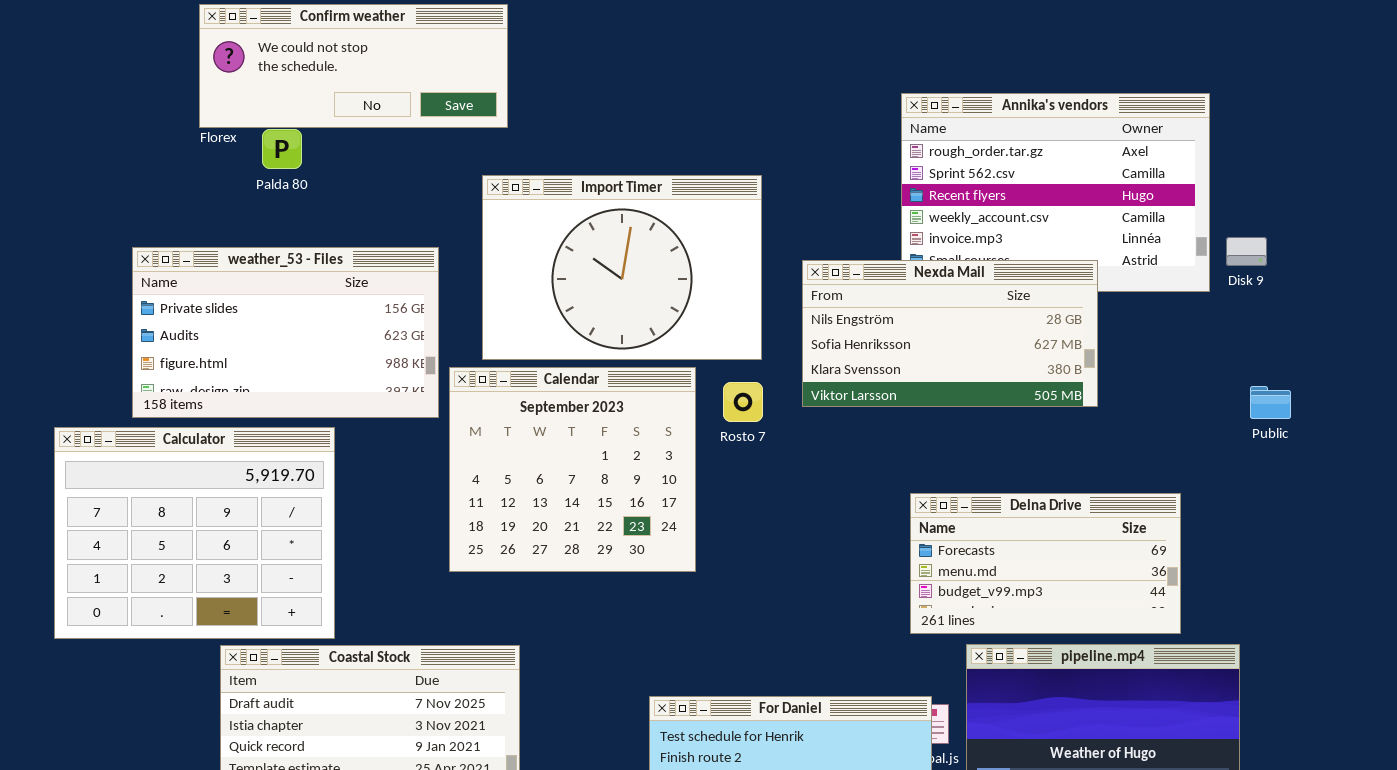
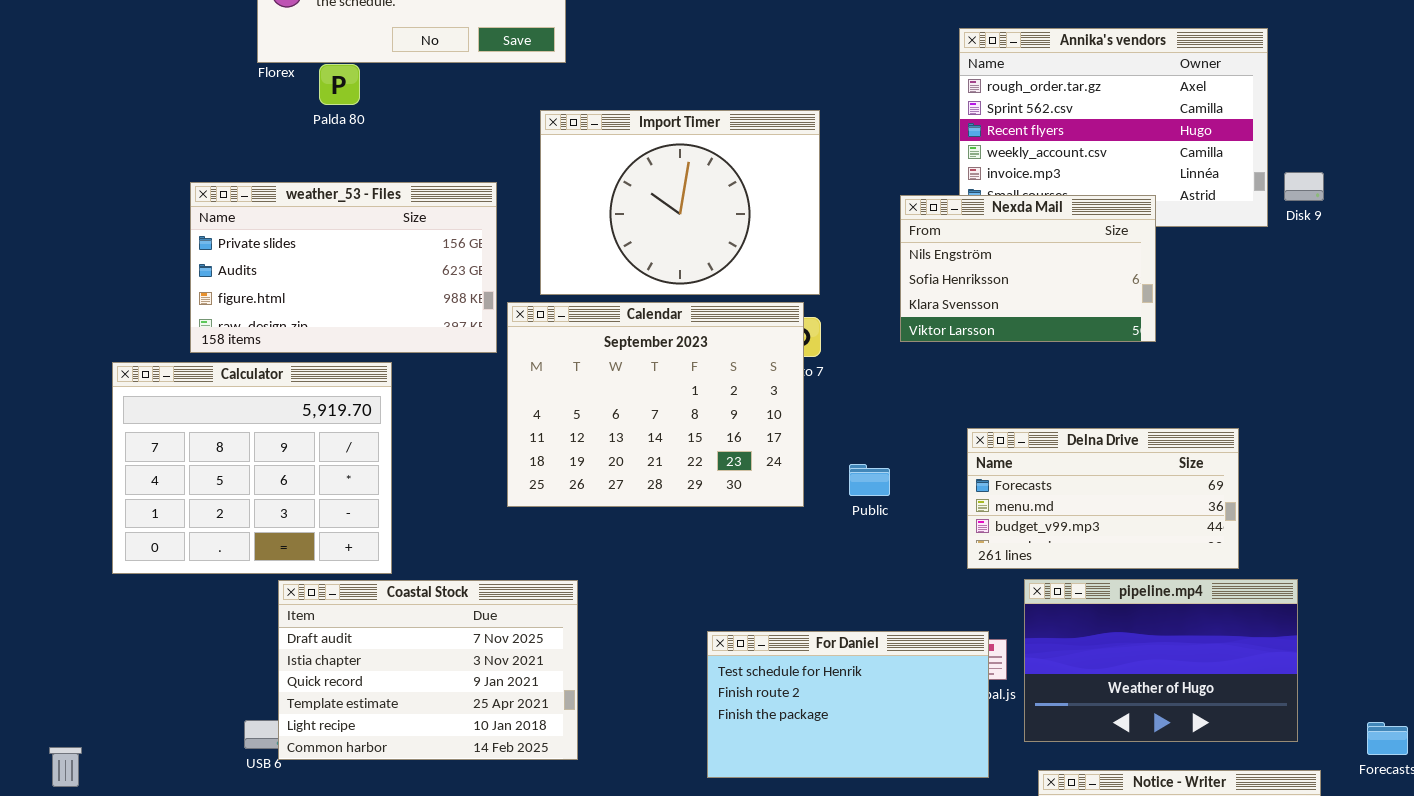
Nexda Mail: [802,260,1098,407] -> [900,195,1156,342], resized
Calendar: [449,367,696,572] -> [507,302,804,507], resized
Public: [1250,386,1291,419] -> [849,464,890,496], moved

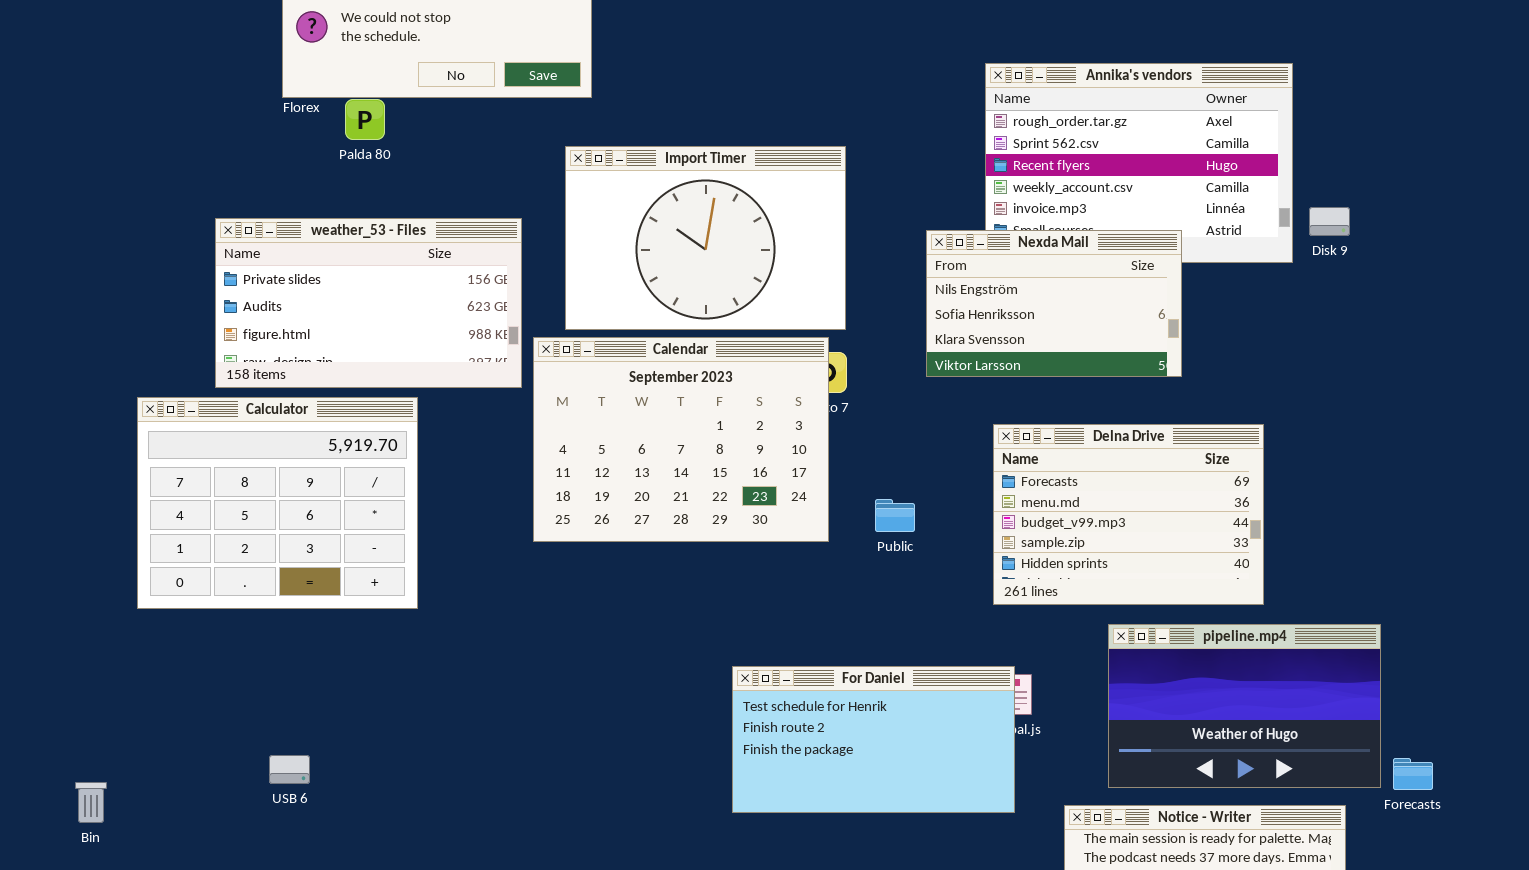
Delna Drive: [967,428,1239,569] -> [993,424,1264,605], resized
pipeline.mp4: [1024,579,1298,742] -> [1108,624,1381,788], moved
Coastal Stock: [278,580,578,760] -> none, closed

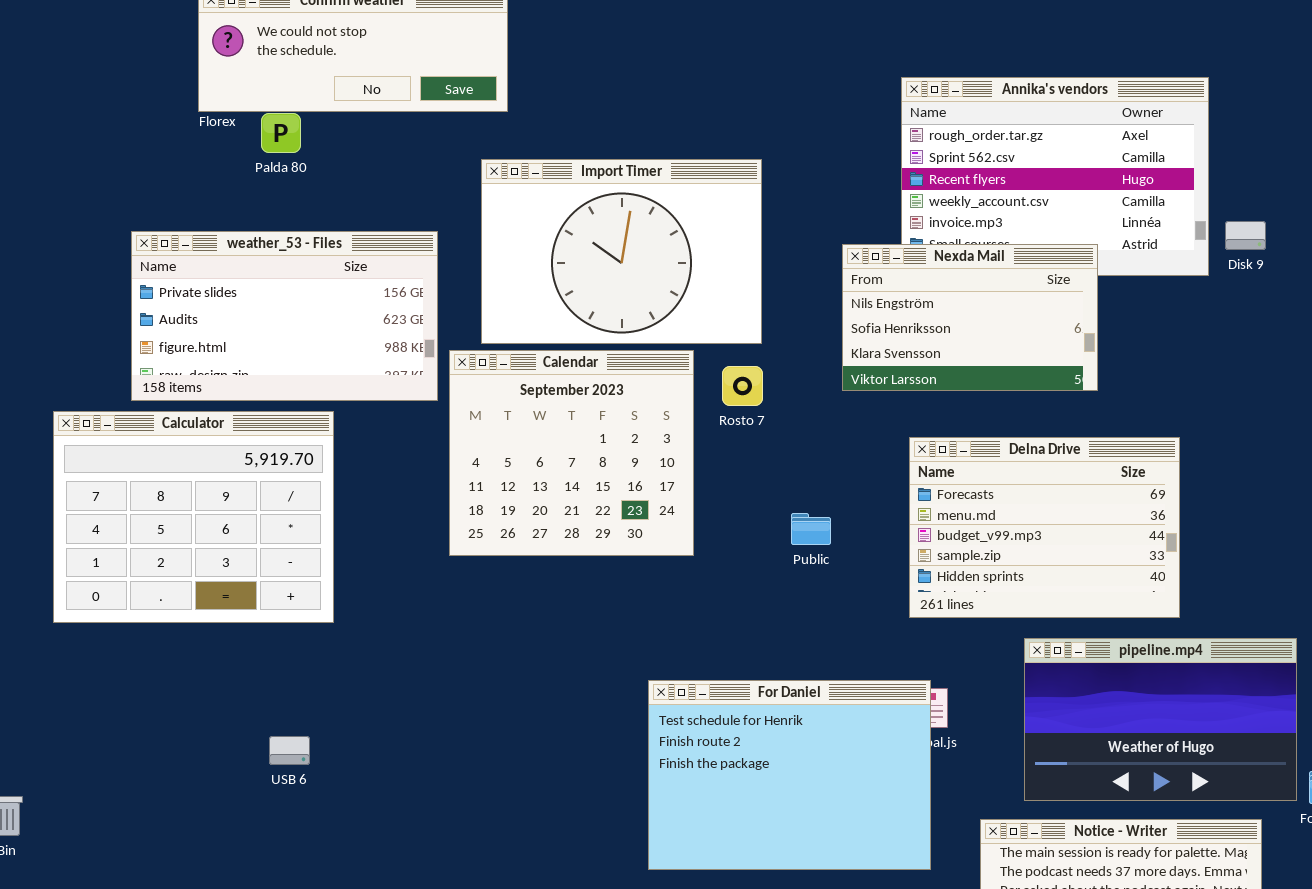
Calendar: [533,337,829,542] -> [449,350,694,556], resized
For Daniel: [732,666,1015,813] -> [648,680,931,870], resized
USB 6: [269,755,310,784] -> [269,736,310,765], moved

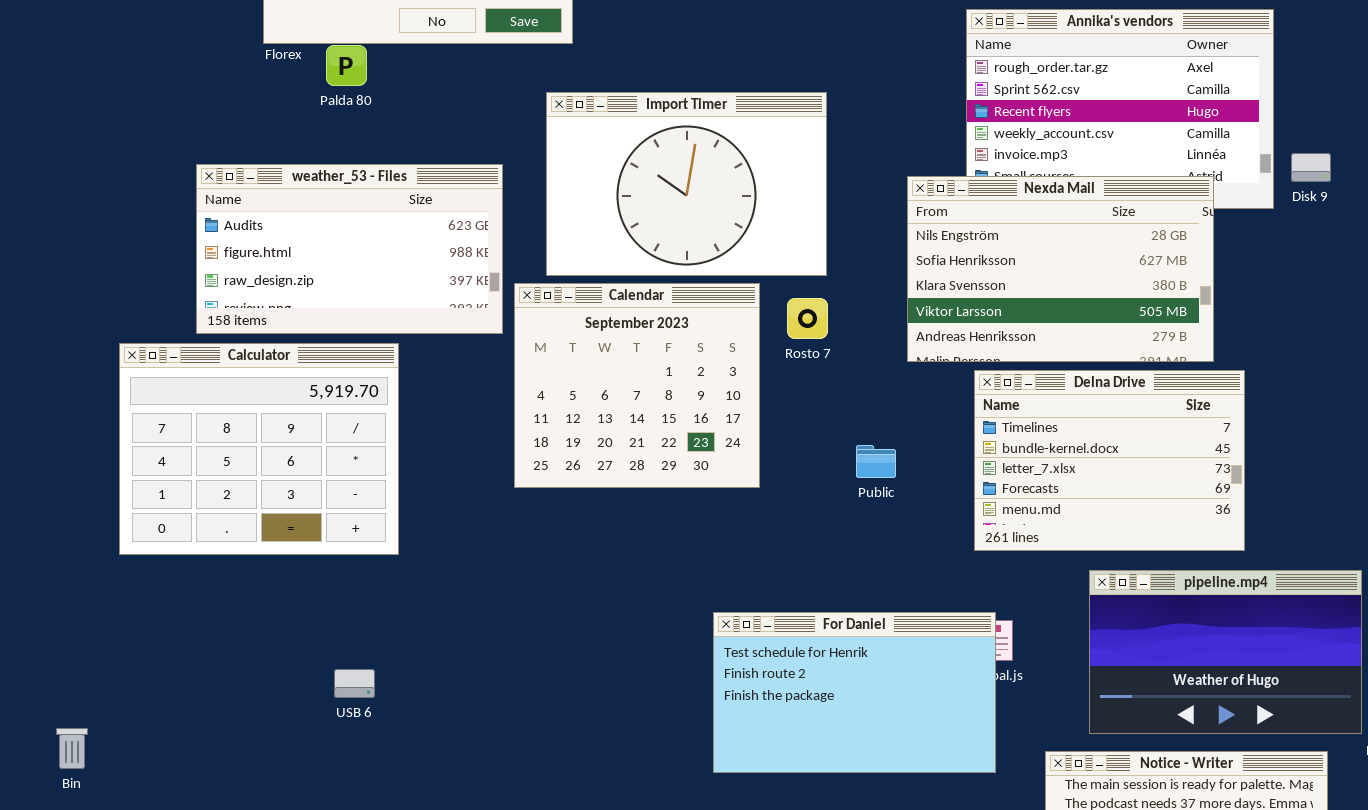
weather_53 - Files: [131,231,438,401] -> [196,164,503,334], scrolled down 1 row
Nexda Mail: [842,244,1098,391] -> [907,176,1214,362], resized
Delna Drive: [909,437,1180,618] -> [974,370,1245,551], scrolled up 3 rows
For Daniel: [648,680,931,870] -> [713,612,996,773], resized

